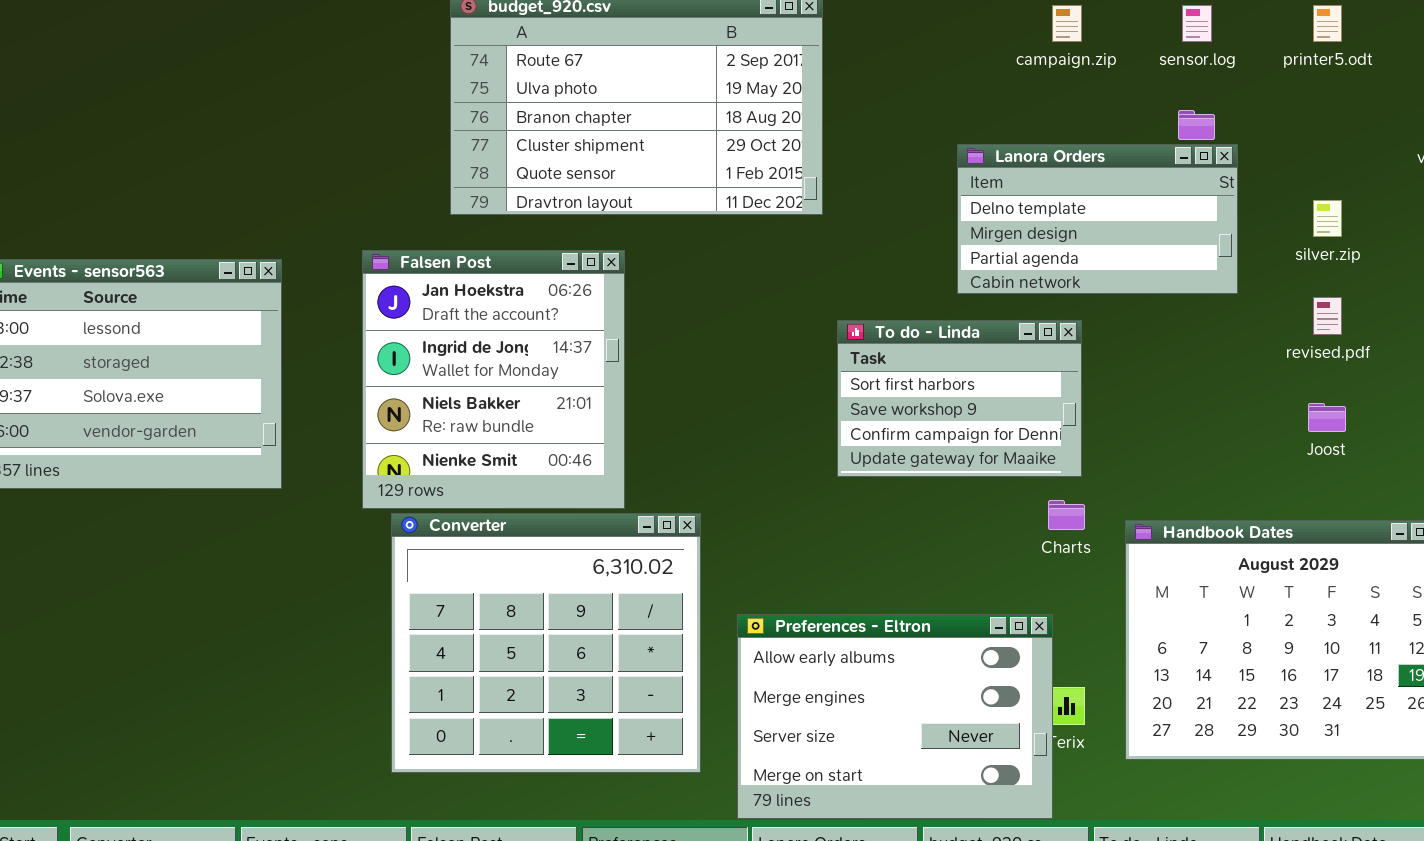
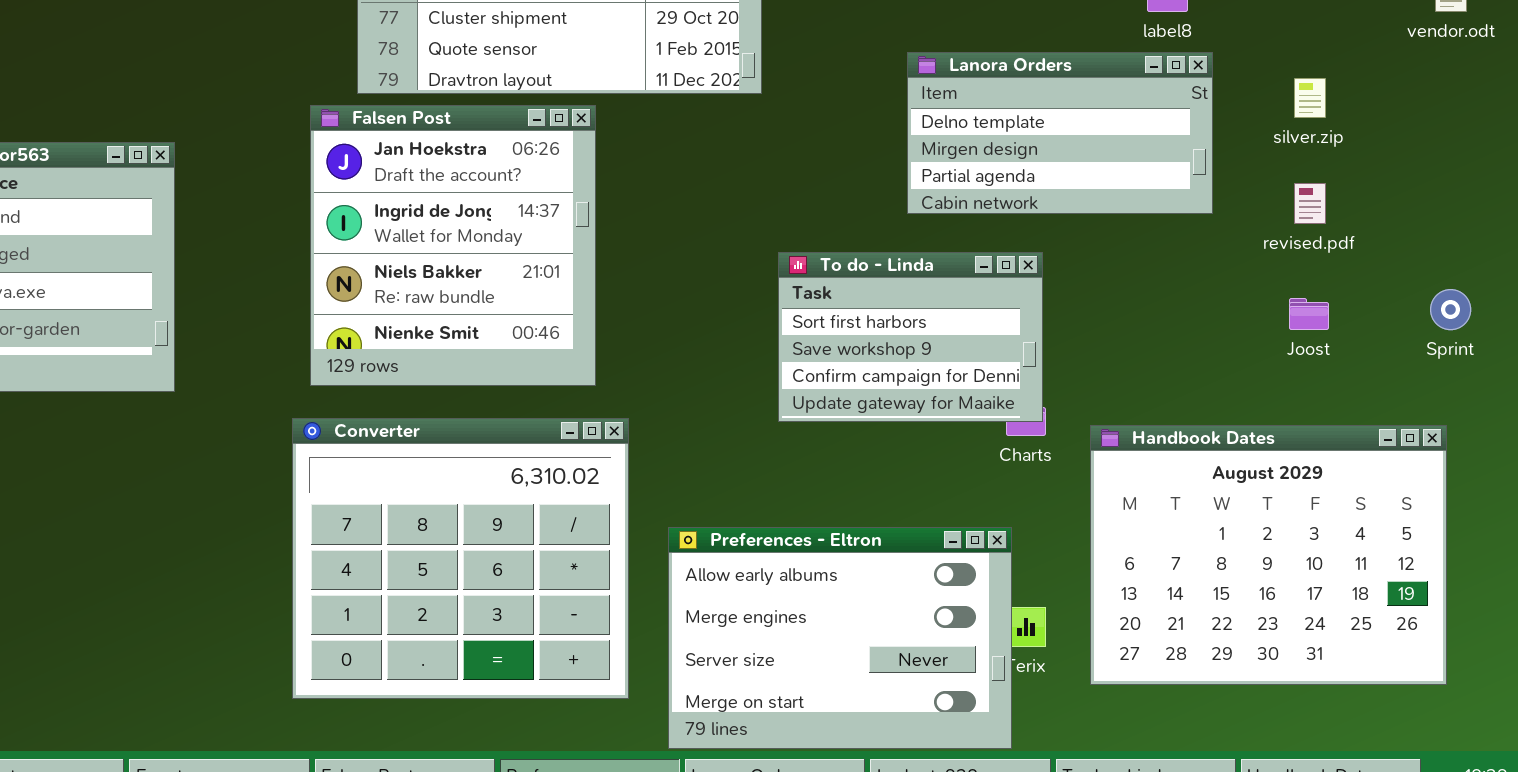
Lanora Orders: [957,144,1238,294] -> [907,52,1213,214], moved
Falsen Post: [362,250,625,509] -> [310,105,596,386], moved
To do - Linda: [837,320,1082,477] -> [778,252,1043,422], moved

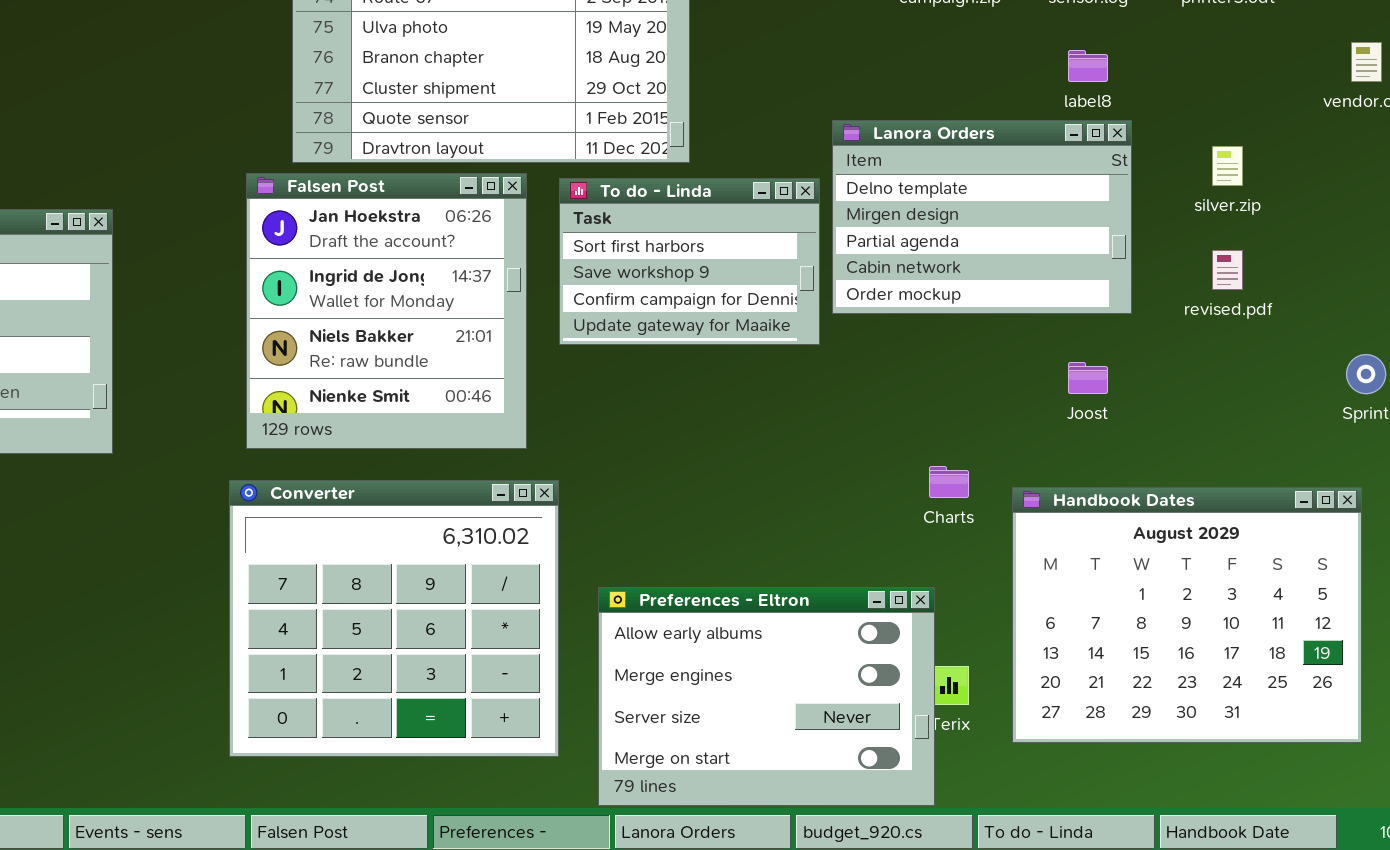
Lanora Orders: [907,52,1213,214] -> [832,120,1132,314], resized
To do - Linda: [778,252,1043,422] -> [559,178,820,345], moved
Joost: [1289,298,1329,330] -> [1068,362,1108,394], moved

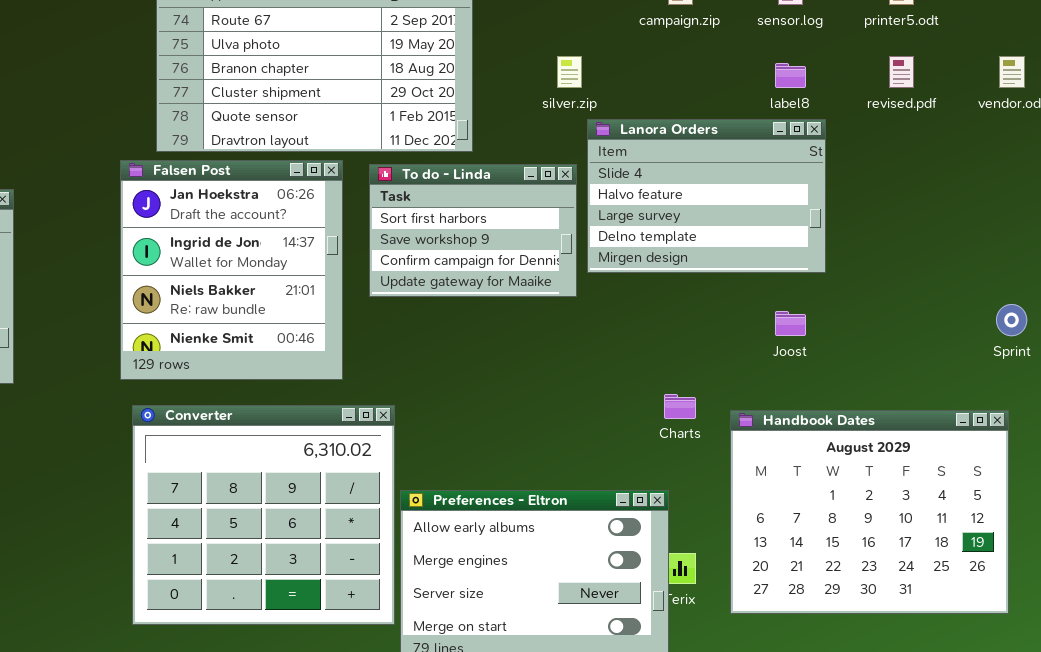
Lanora Orders: [832,120,1132,314] -> [587,119,826,273], scrolled up 3 rows
silver.zip: [1212,146,1243,186] -> [557,56,582,88], moved
revised.pdf: [1212,250,1243,290] -> [889,56,914,88], moved
Converter: [229,480,559,757] -> [132,405,395,625], moved

